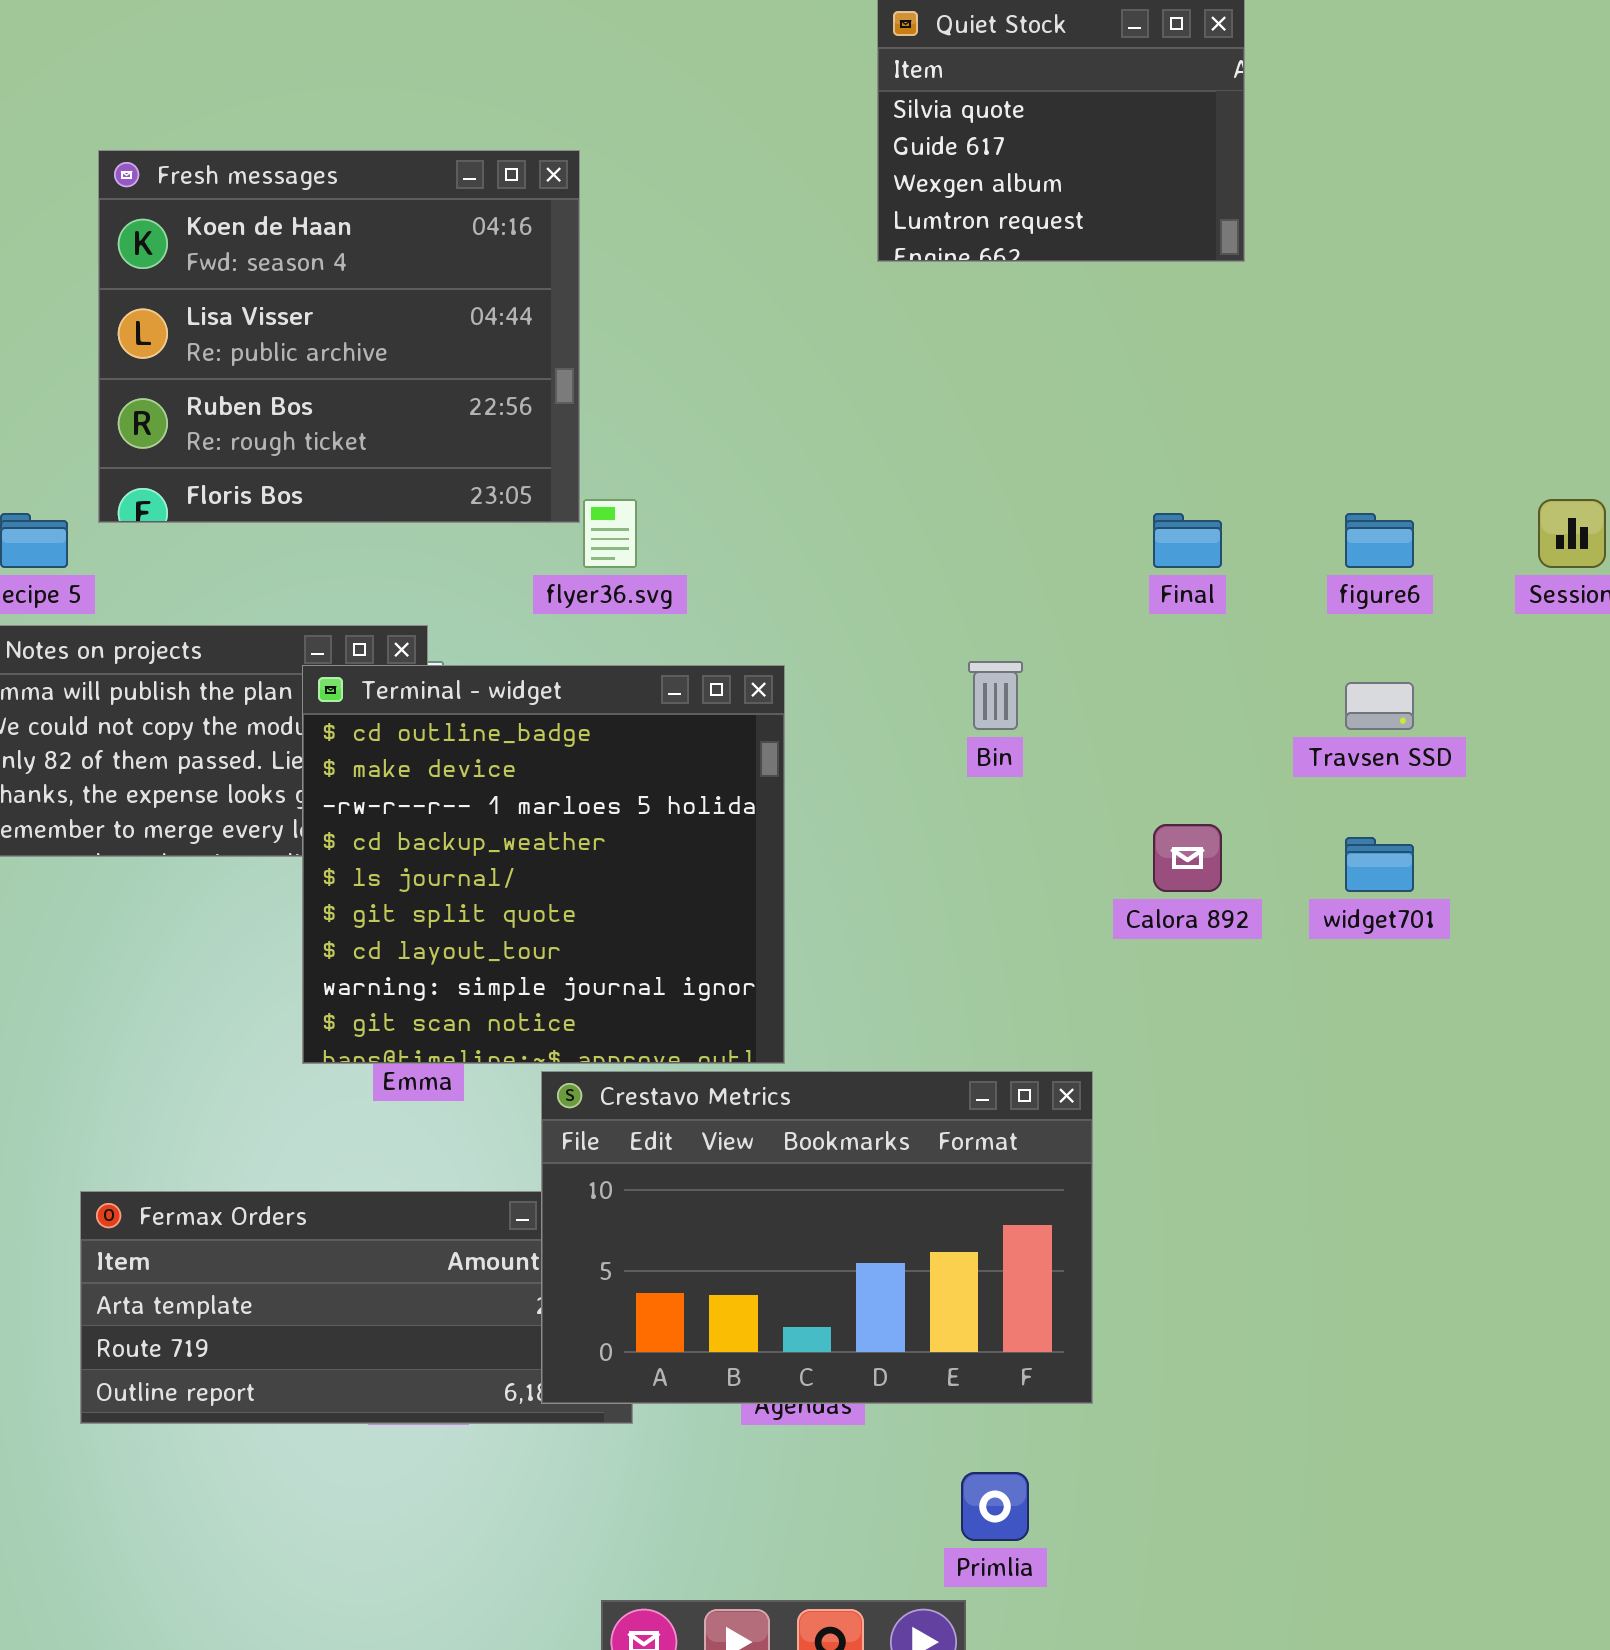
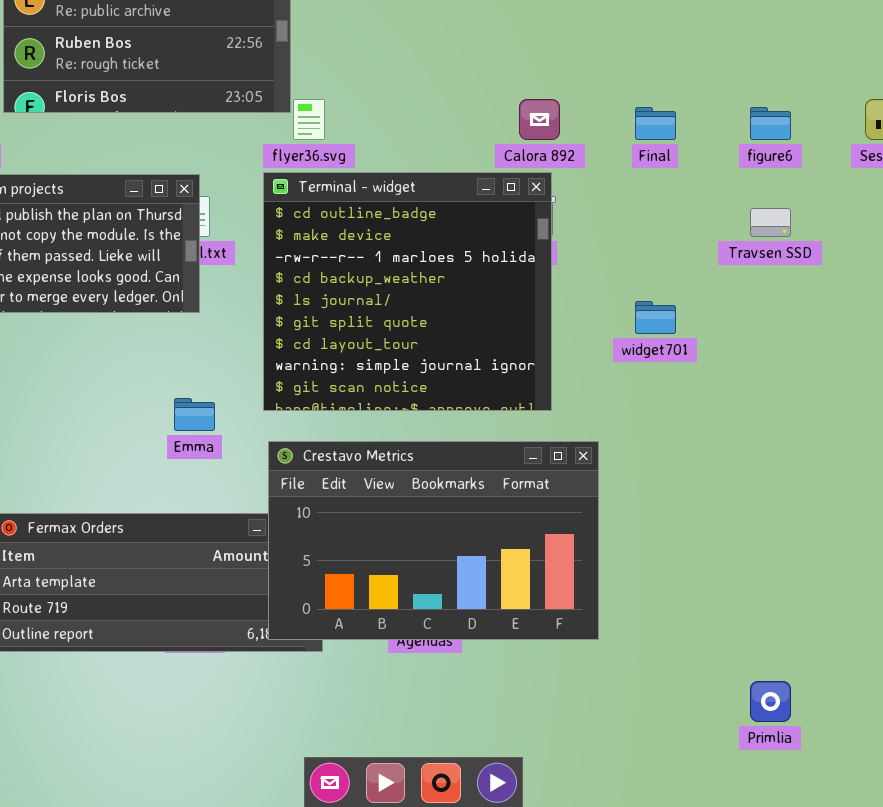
Terminal - widget: [302,665,785,1064] -> [263,172,552,411], moved
Calora 892: [1153,824,1222,892] -> [519,99,560,140], moved
widget701: [1345,837,1414,892] -> [635,301,676,334], moved
Primlia: [961,1472,1029,1541] -> [750,681,791,722], moved

